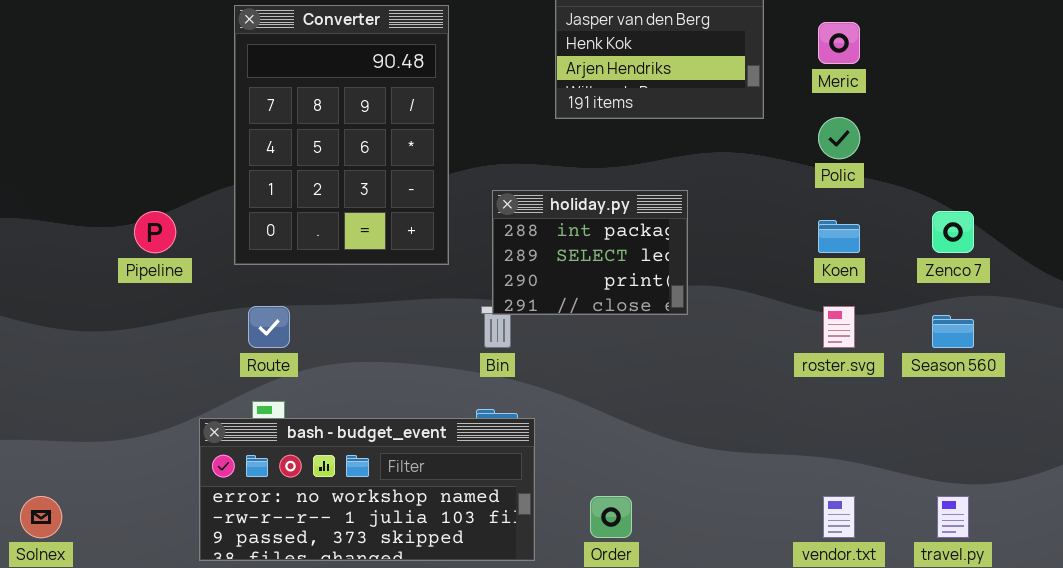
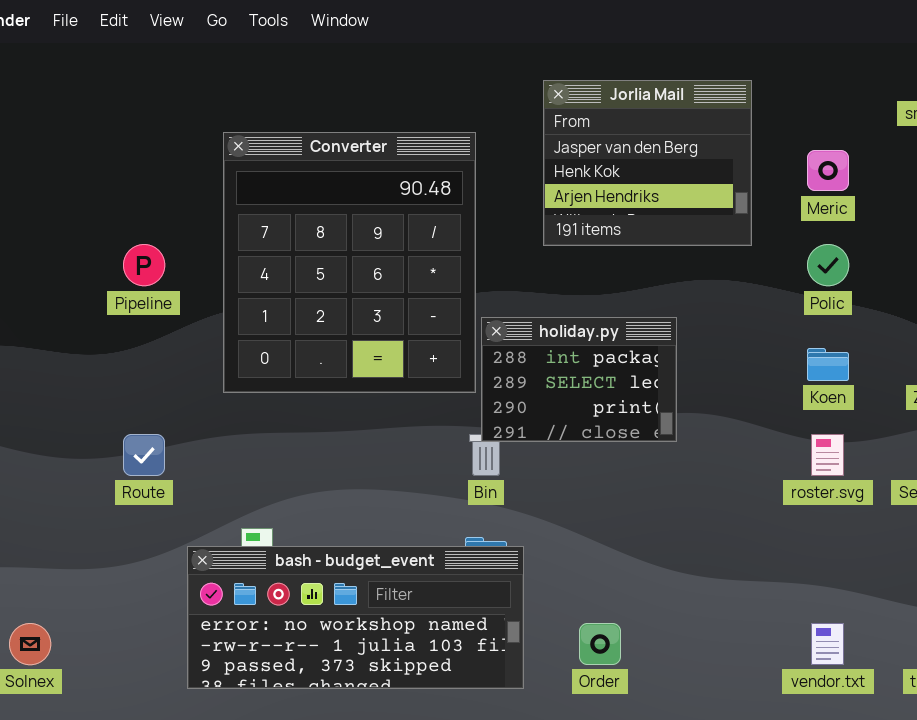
Converter: [234,5,449,265] -> [223,132,476,393], resized
Pipeline: [134,211,176,253] -> [123,244,165,286], moved
Route: [248,306,290,348] -> [123,434,165,476], moved

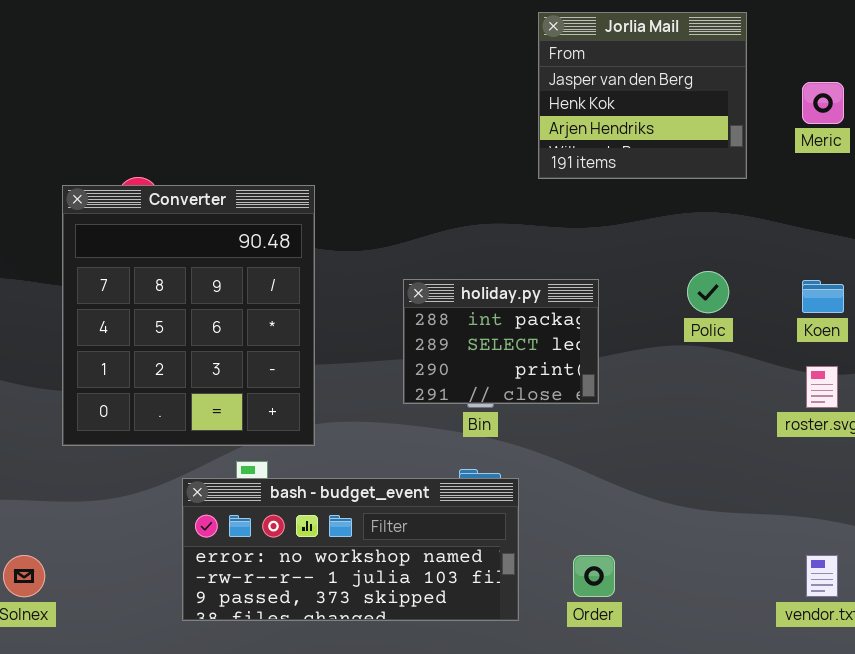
Converter: [223,132,476,393] -> [62,185,315,446], moved
Polic: [807,244,849,286] -> [687,271,729,313], moved
holiday.py: [481,317,677,442] -> [403,279,599,404], moved

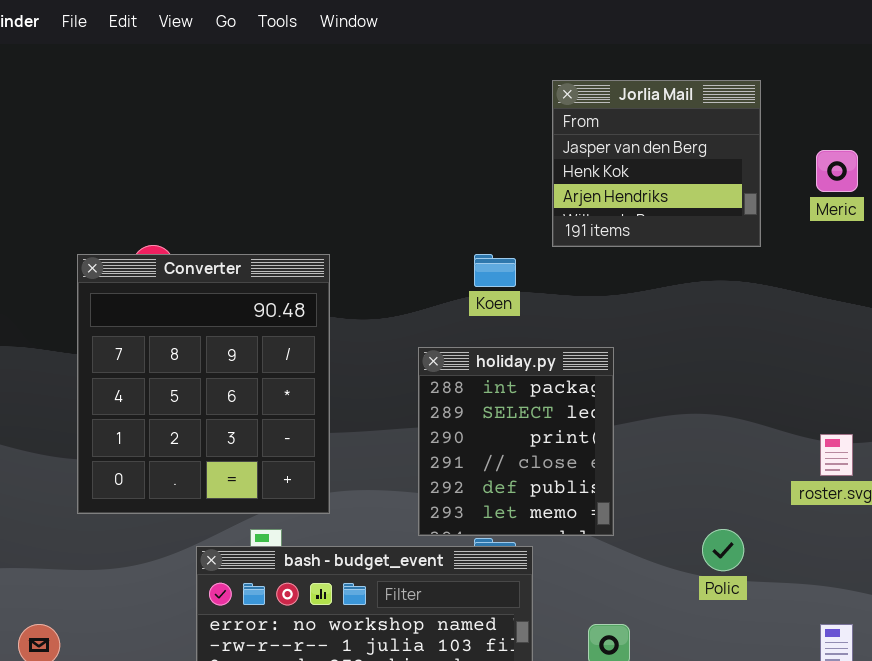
Polic: [687,271,729,313] -> [702,529,744,571], moved
holiday.py: [403,279,599,404] -> [418,347,614,536], resized
Koen: [802,280,844,313] -> [474,254,516,287], moved

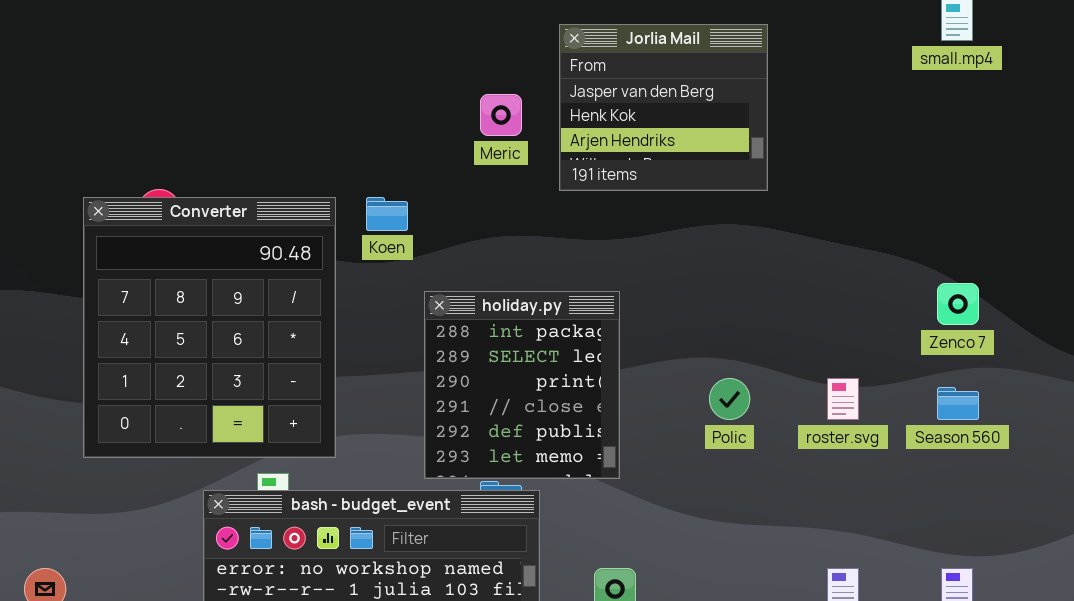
Meric: [816,150,858,192] -> [480,94,522,136], moved
Koen: [474,254,516,287] -> [366,197,408,231], moved
Polic: [702,529,744,571] -> [709,378,750,420], moved

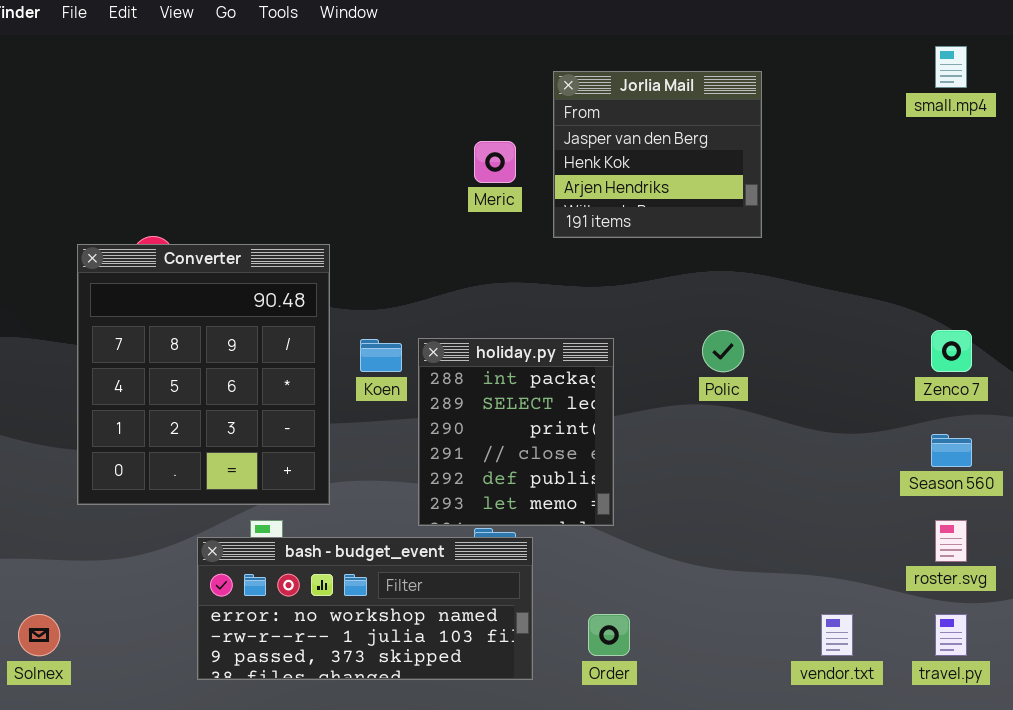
Koen: [366,197,408,231] -> [360,339,402,372], moved
Polic: [709,378,750,420] -> [702,330,744,372], moved
roster.svg: [827,378,859,420] -> [935,520,967,562], moved

